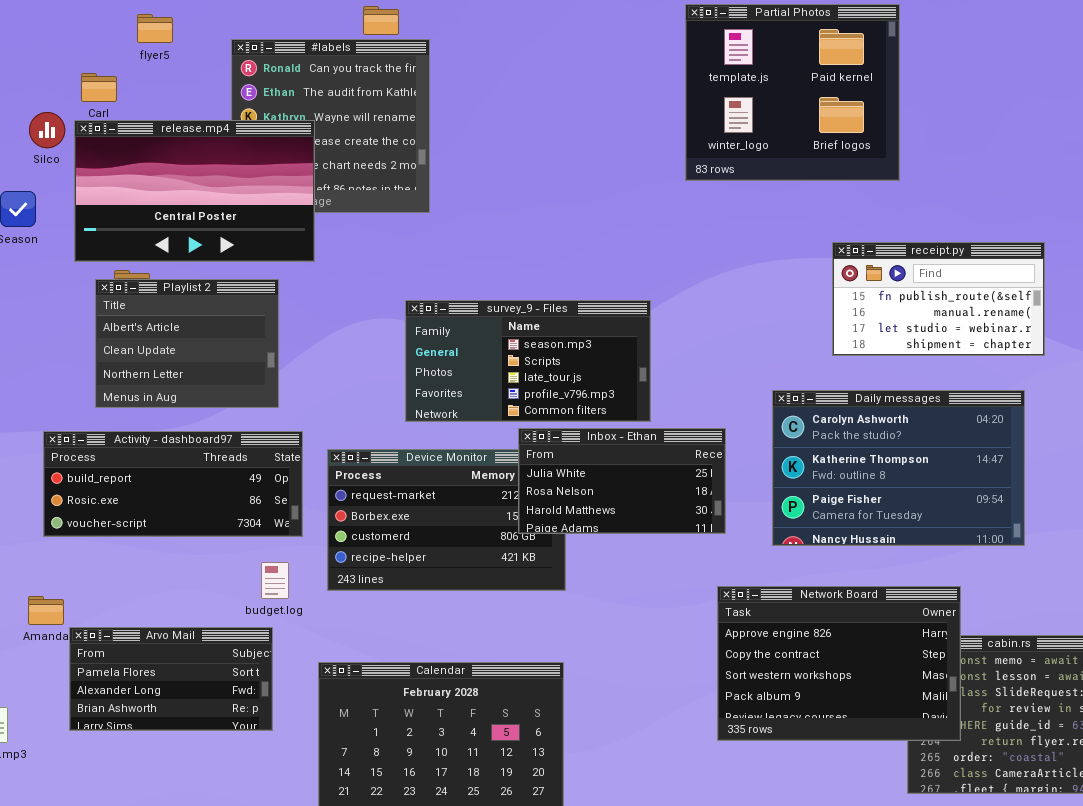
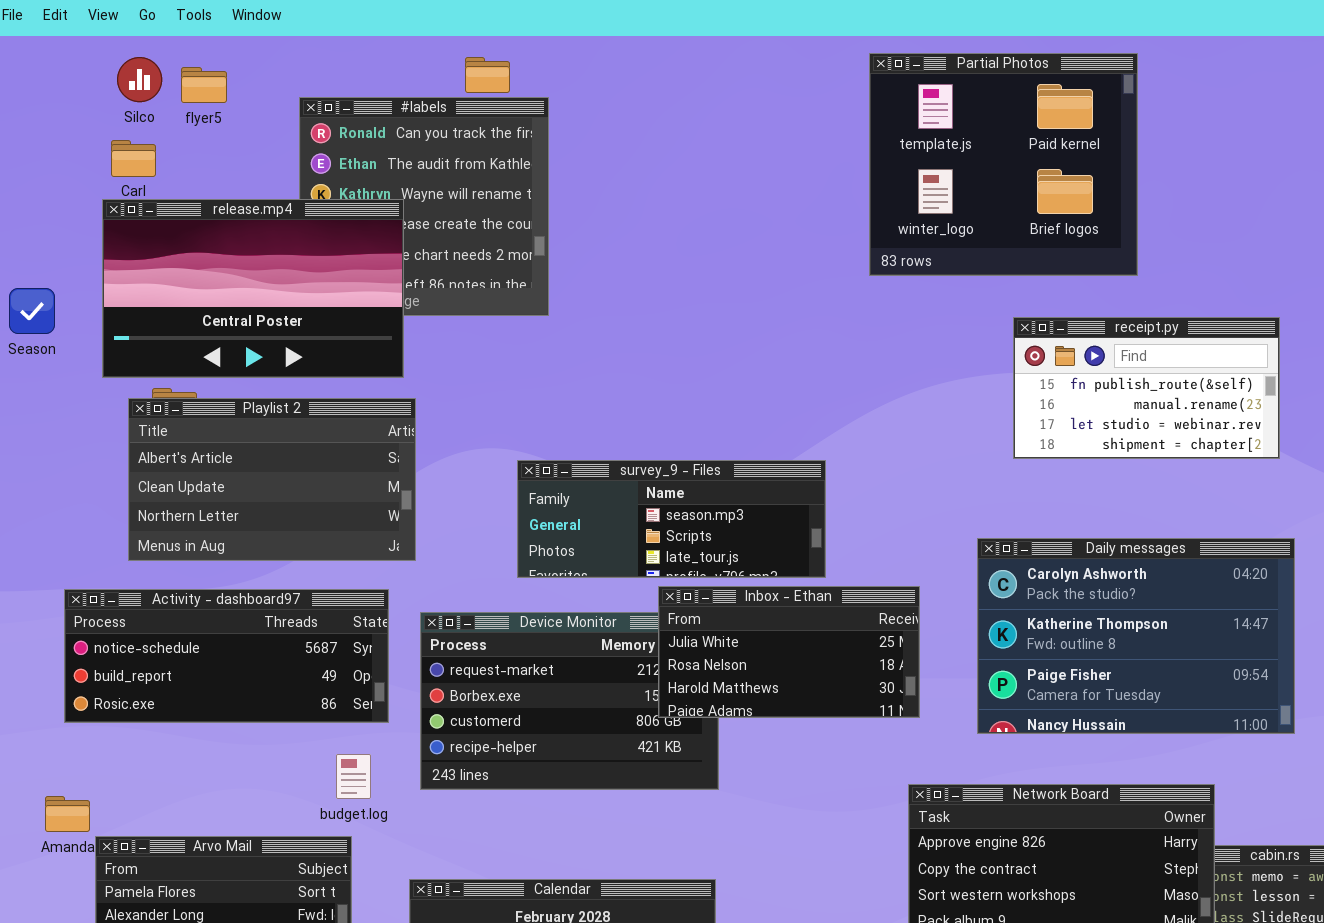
Silco: [29,112,65,148] -> [117,57,162,102], moved
receipt.py: [832,242,1045,356] -> [1013,317,1280,459], moved
Playlist 2: [95,279,279,408] -> [128,398,416,561], resized
survey_9 - Files: [405,300,651,422] -> [517,460,826,578], resized
Activity - dashboard97: [43,431,303,537] -> [64,589,389,723], scrolled up 1 row

